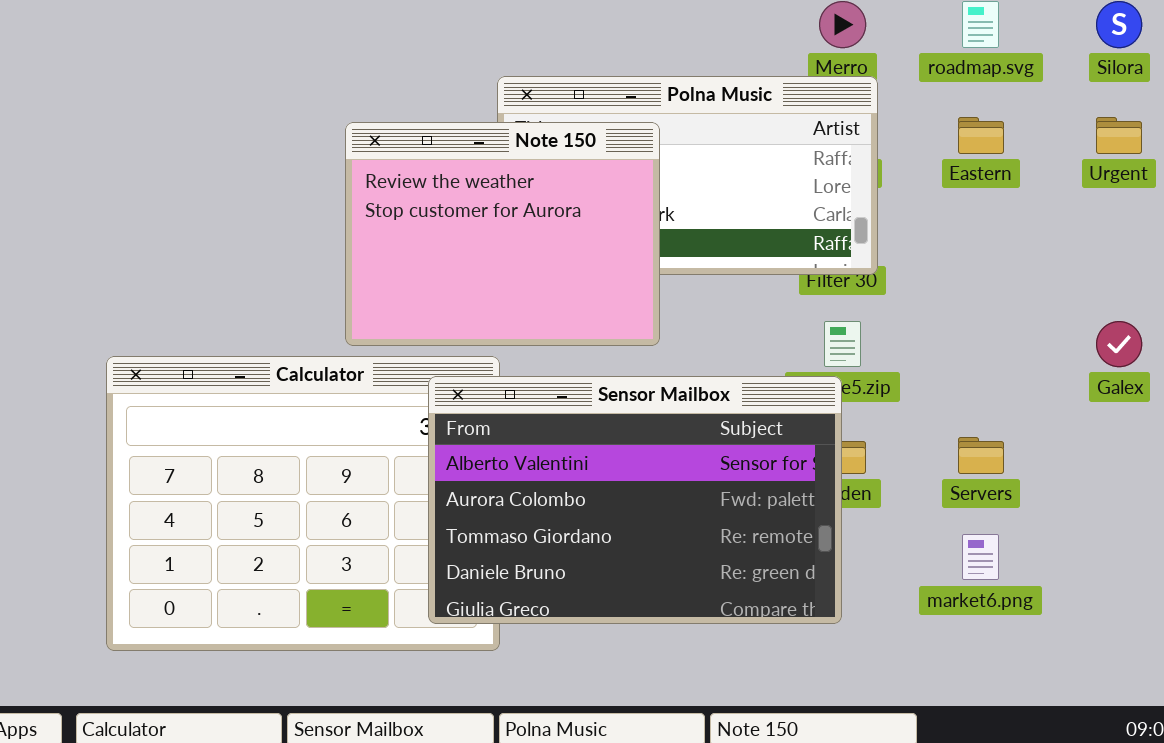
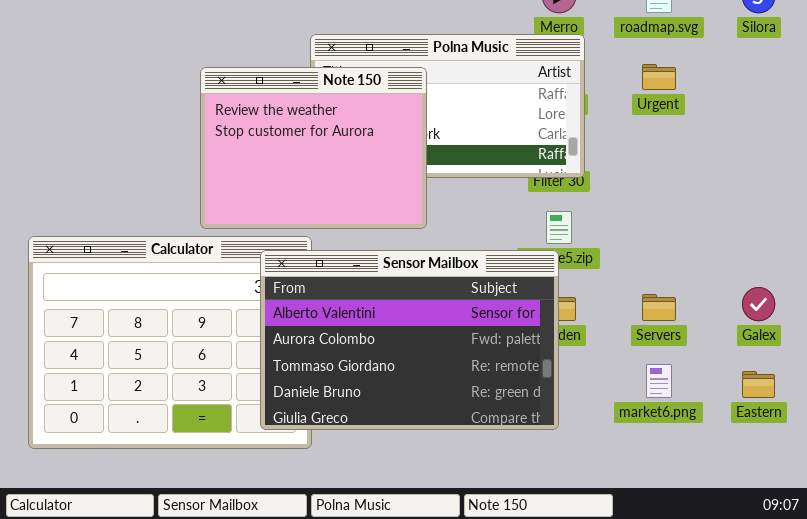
Eastern: [958,117,1004,154] -> [742,371,775,398], moved
Urgent: [1096,117,1142,154] -> [642,64,676,90], moved
Galex: [1096,321,1142,367] -> [742,287,775,321], moved

